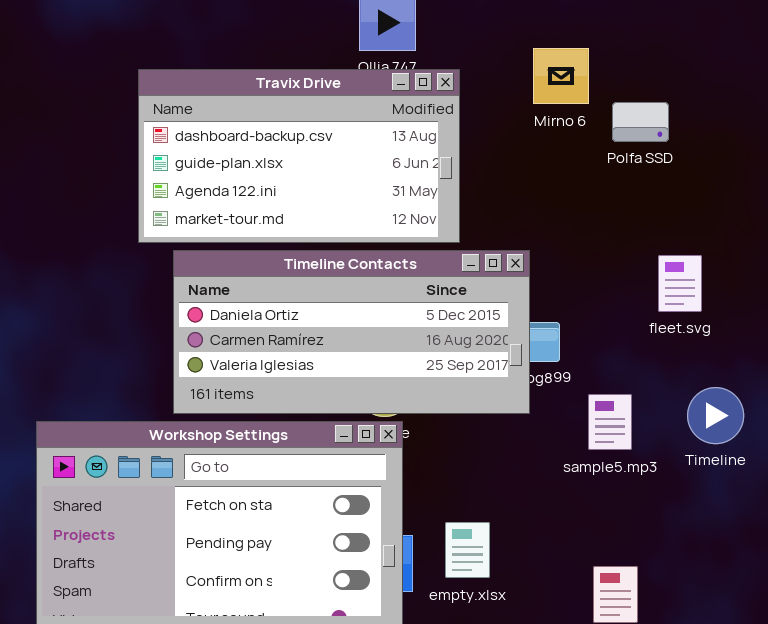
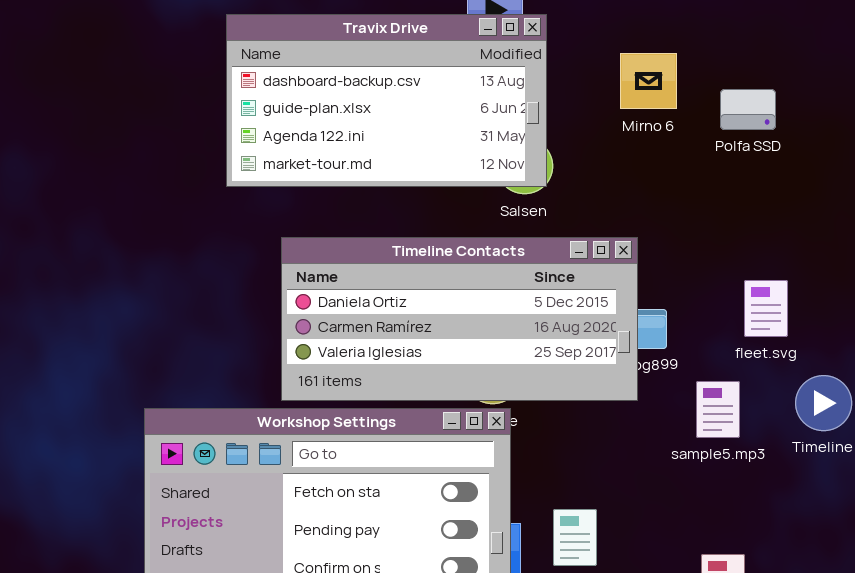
Mirno 6: [533,48,589,104] -> [620,53,677,109], moved
Travix Drive: [138,69,460,243] -> [226,14,547,187], moved
fleet.svg: [658,255,702,312] -> [744,280,788,337], moved

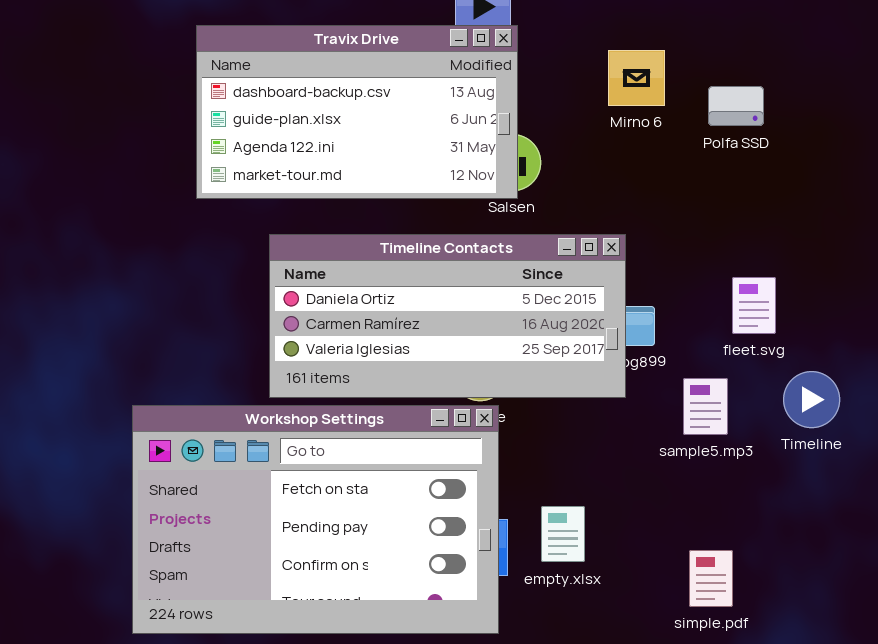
Travix Drive: [226,14,547,187] -> [196,25,518,199], moved

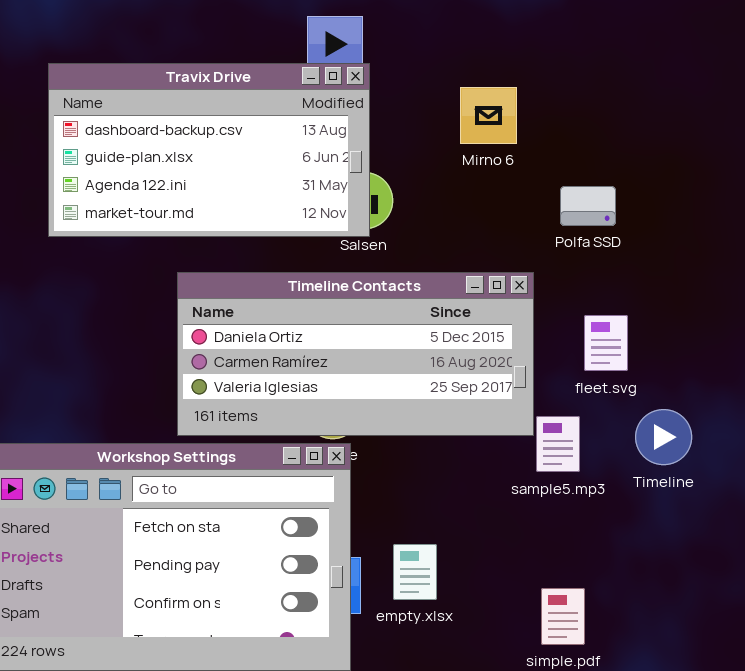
Polfa SSD: [708,86,764,126] -> [560,186,616,226], moved
Timeline Contacts: [269,234,626,398] -> [177,272,534,436], moved

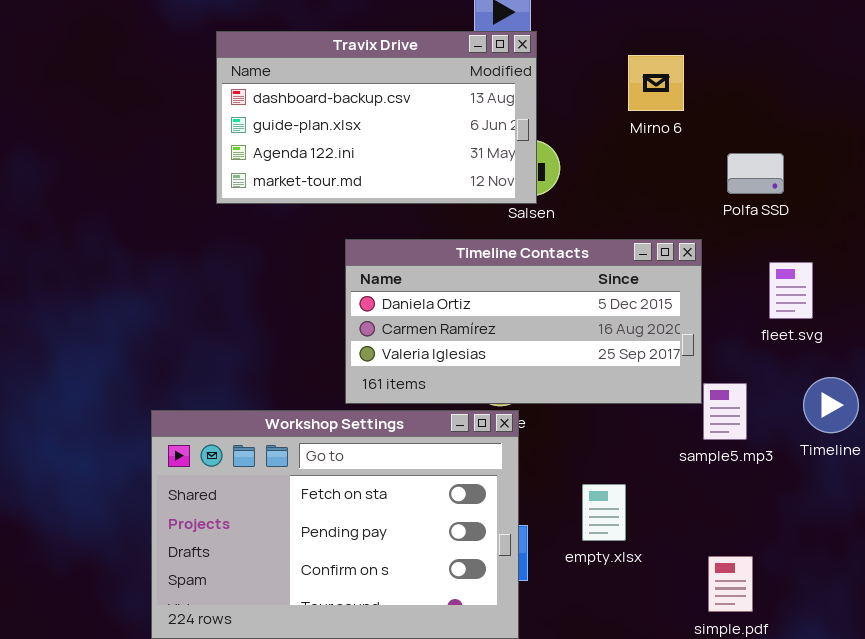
fleet.svg: [584,315,628,371] -> [769,262,813,319], moved
empty.xlsx: [393,544,437,600] -> [582,484,626,541], moved

